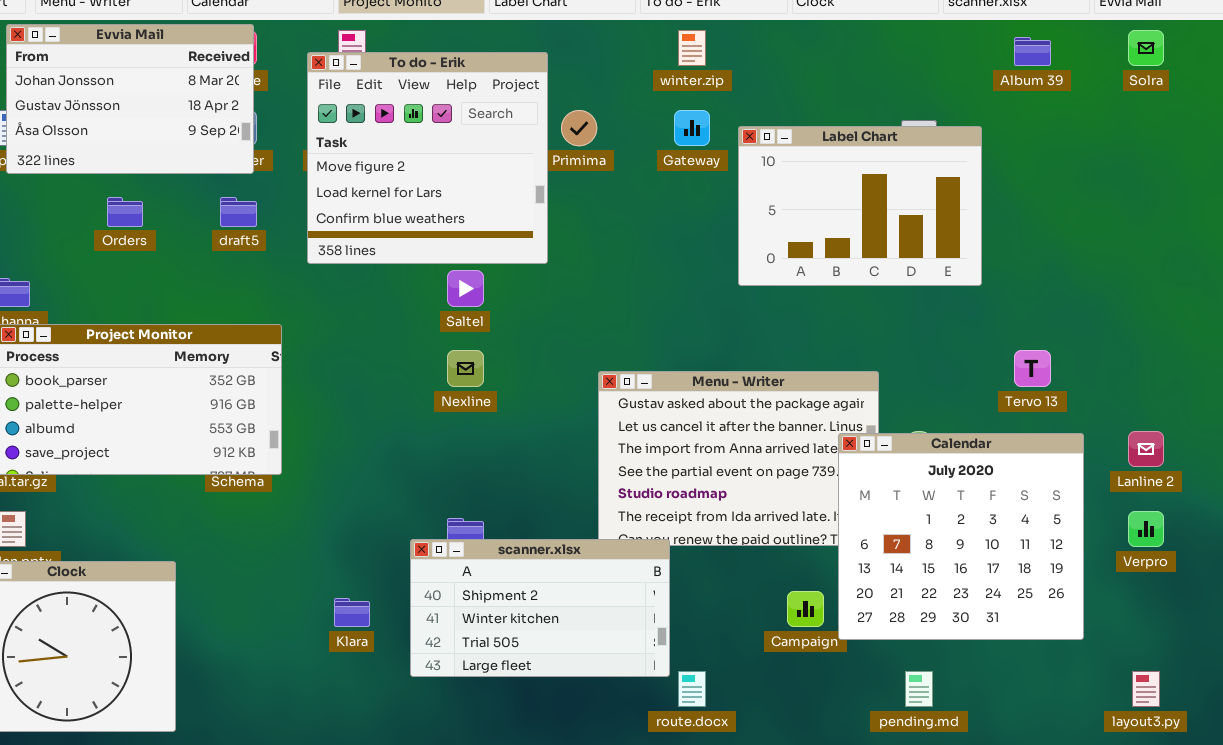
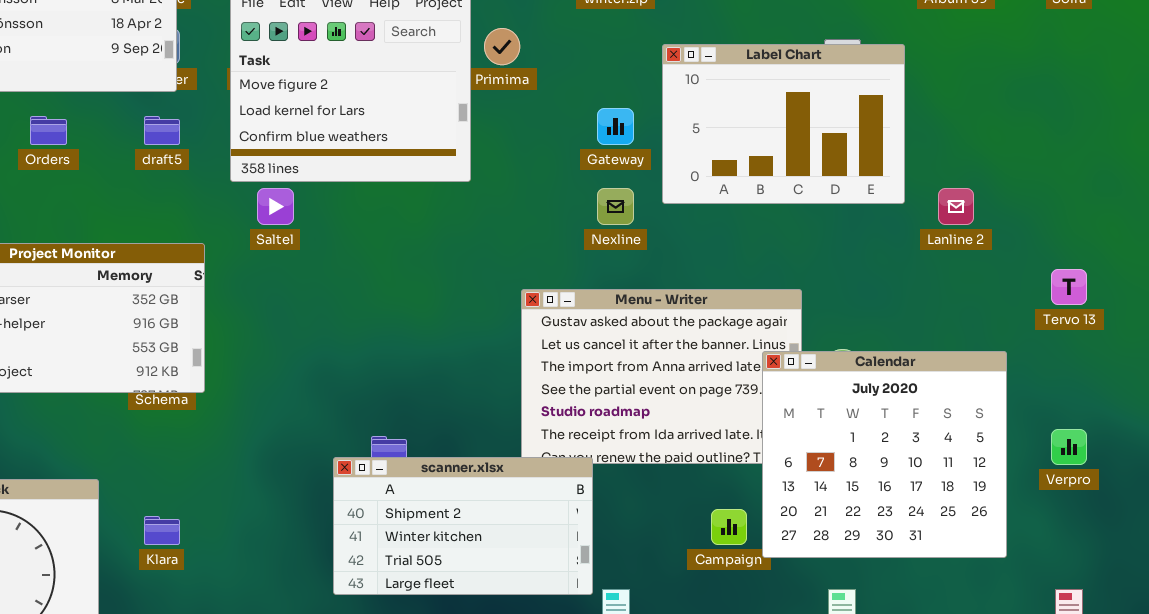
Gateway: [674,110,710,146] -> [597,108,634,145], moved
Saltel: [447,270,484,307] -> [257,188,294,225], moved
Nexline: [447,350,484,387] -> [597,188,634,225], moved
Tervo 13: [1014,350,1051,387] -> [1051,269,1087,305], moved
Lanline 2: [1128,431,1164,467] -> [938,188,974,225], moved
Klara: [334,598,370,627] -> [144,516,180,545], moved

